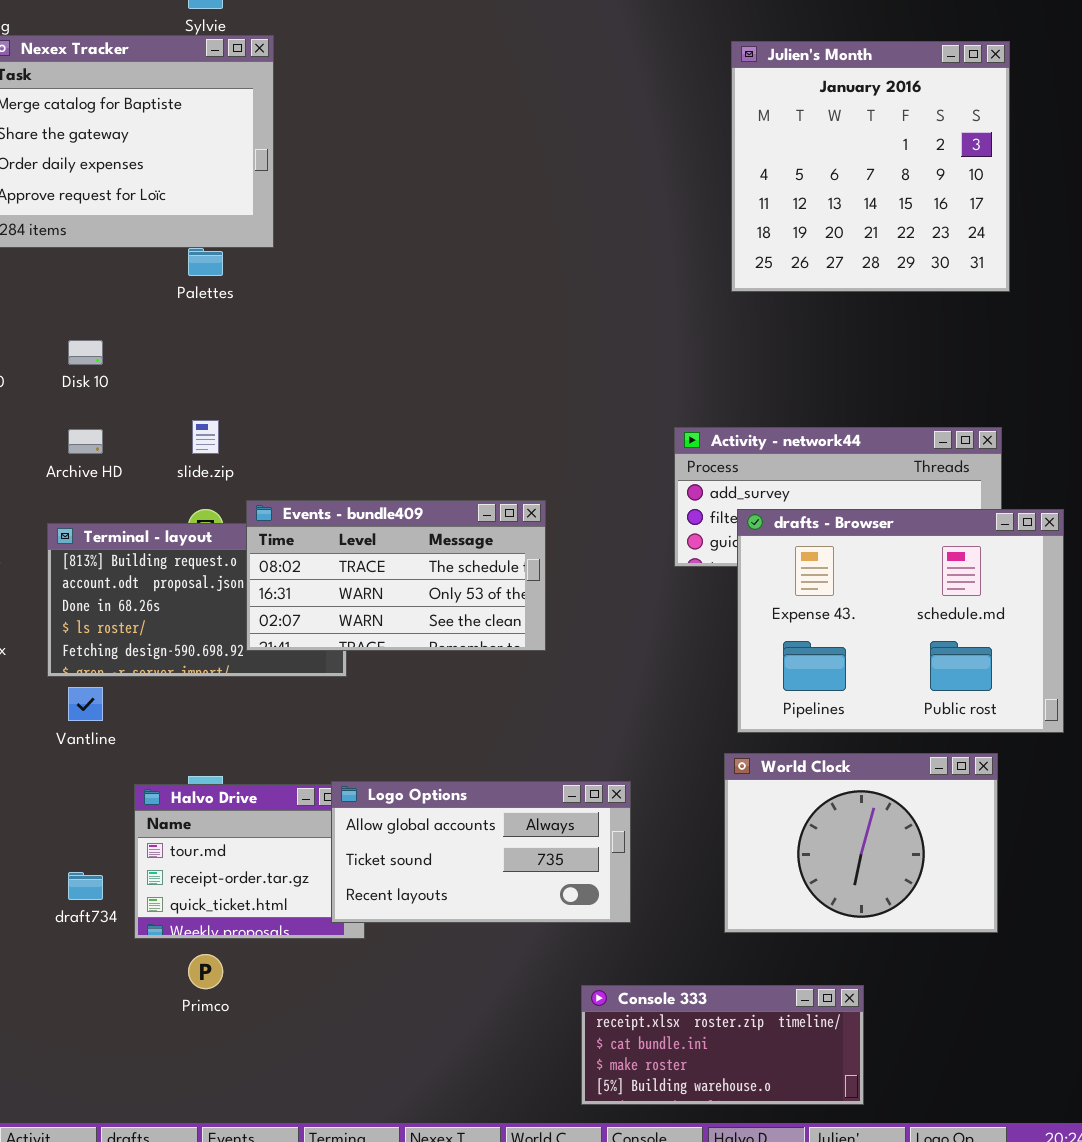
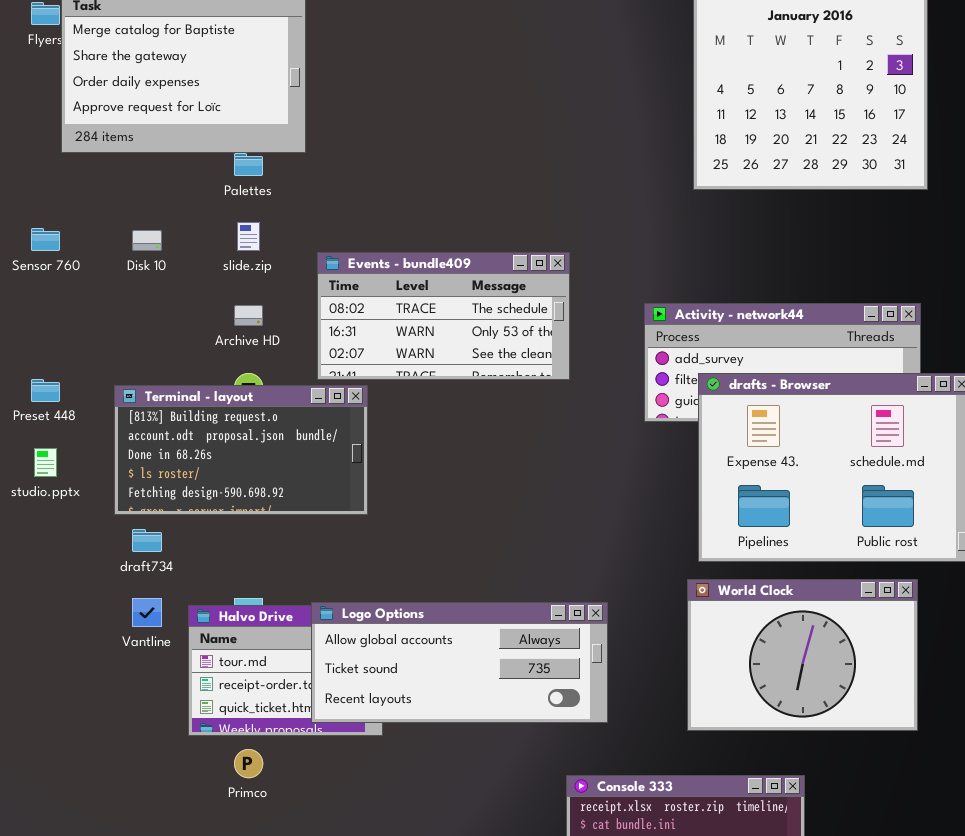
slide.zip: [192,420,219,454] -> [237,222,260,251], moved
Archive HD: [68,429,103,454] -> [234,305,263,326], moved
Events - bundle409: [246,500,546,651] -> [317,252,570,380], moved
Vantline: [68,687,103,721] -> [132,598,162,627], moved
Logo Options: [331,781,631,923] -> [311,602,608,723], resized
draft734: [68,872,103,900] -> [132,529,162,552], moved

